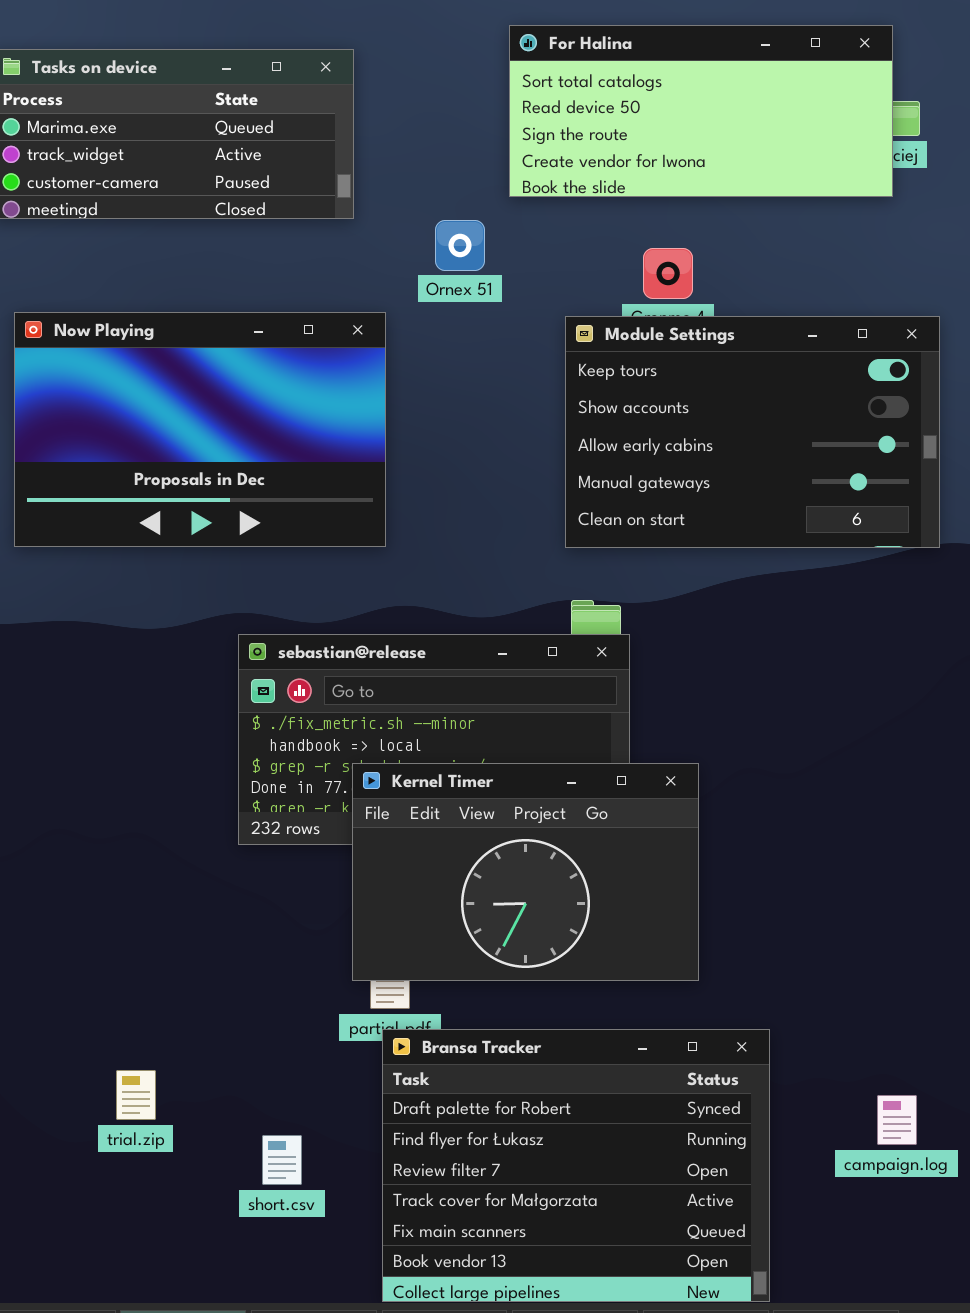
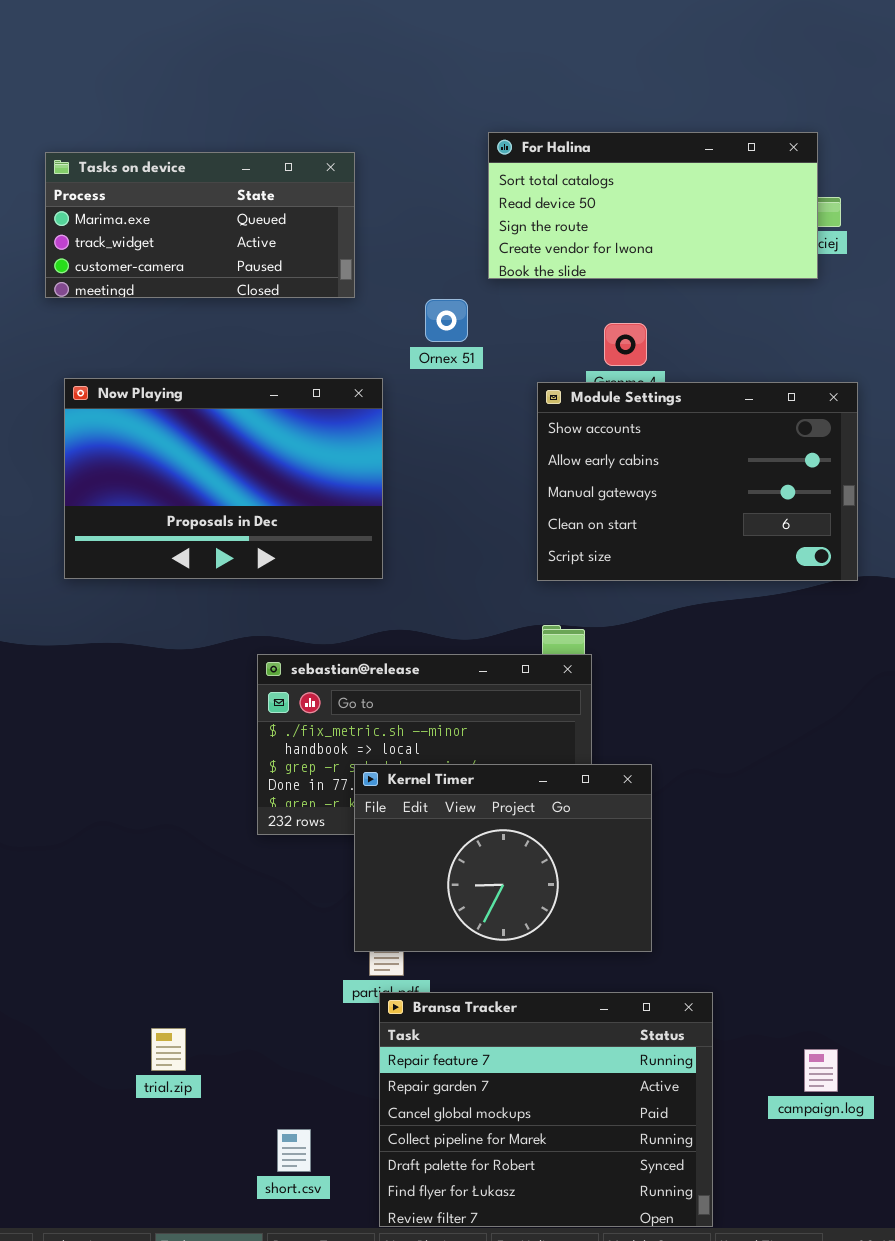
Module Settings: [565,316,940,548] -> [537,382,858,581], scrolled down 1 row
Bransa Tracker: [382,1029,770,1302] -> [379,992,713,1227], scrolled up 4 rows
short.csv: [262,1135,302,1185] -> [277,1129,311,1172], moved

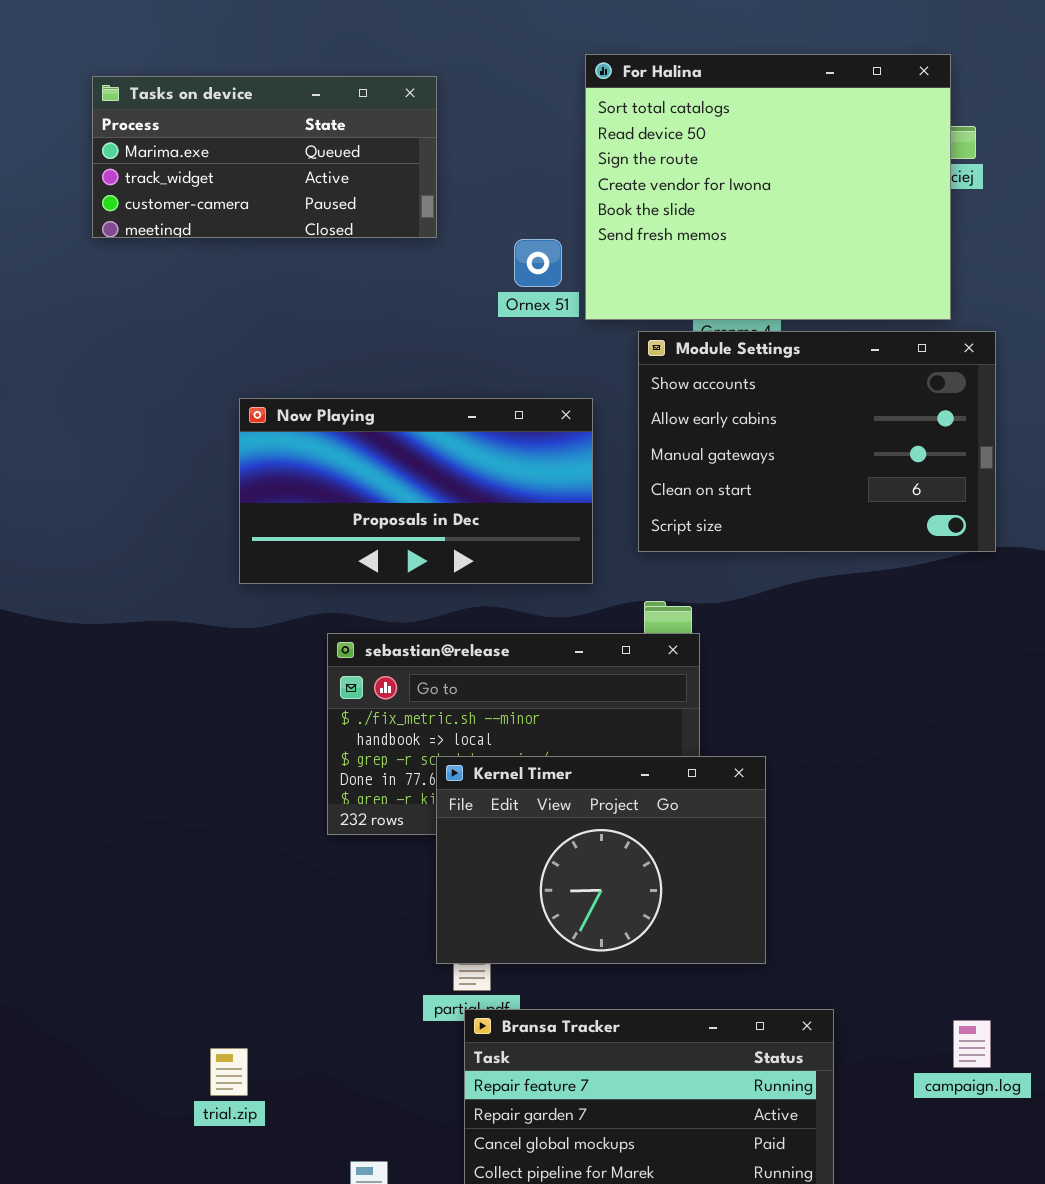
For Halina: [488,132,818,279] -> [585,54,951,320], resized
Now Playing: [64,378,383,579] -> [239,398,593,584], moved, resized
campaign.log: [804,1049,838,1092] -> [953,1020,991,1068], moved

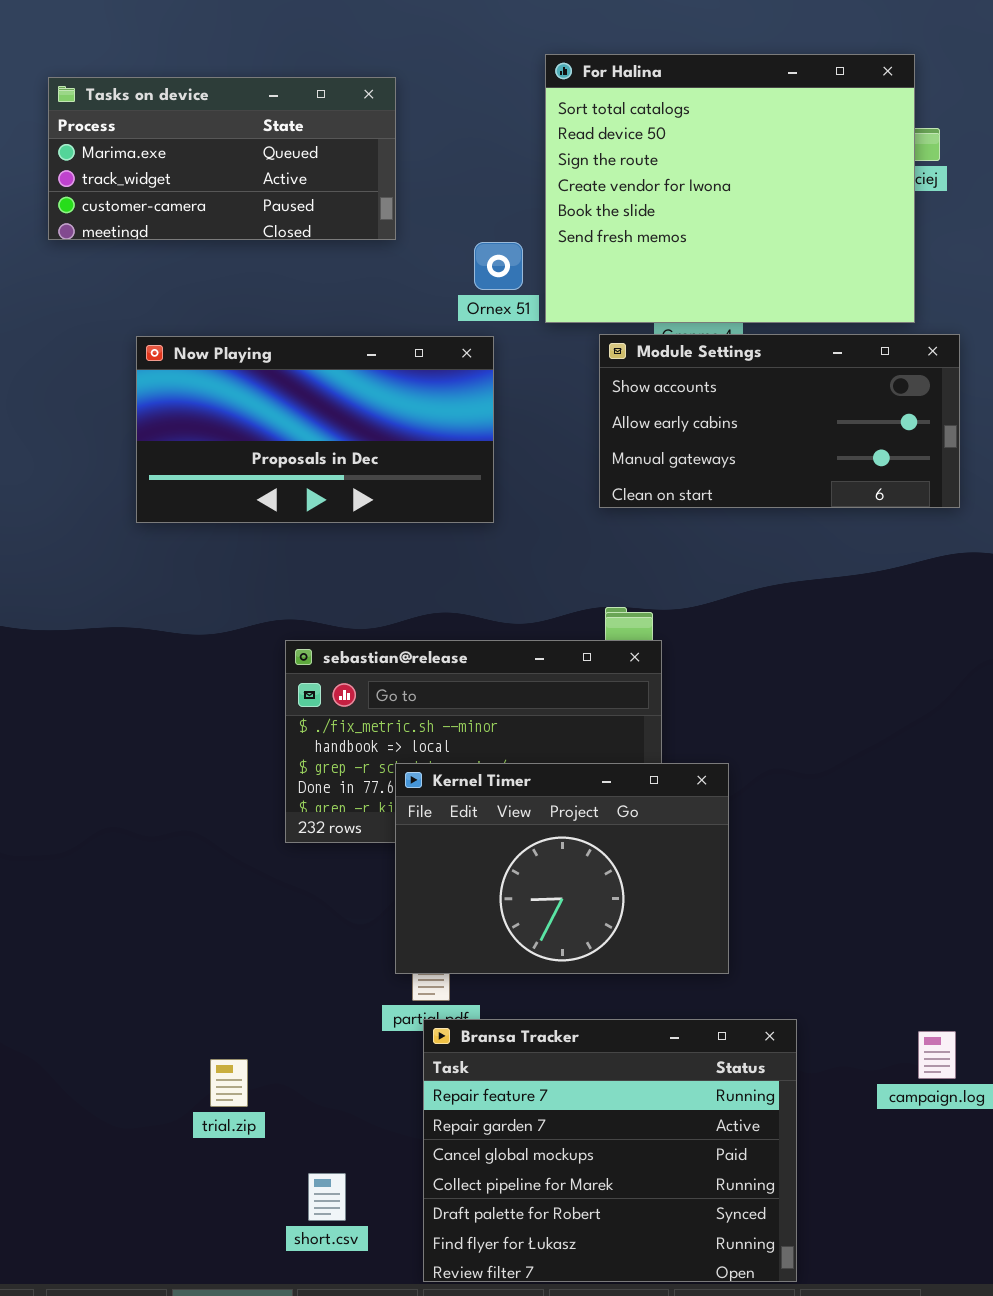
Module Settings: [638,331,996,552] -> [599,334,960,508], resized
Now Playing: [239,398,593,584] -> [136,336,494,523], moved
trial.zip: [210,1048,248,1096] -> [210,1059,248,1107], moved

